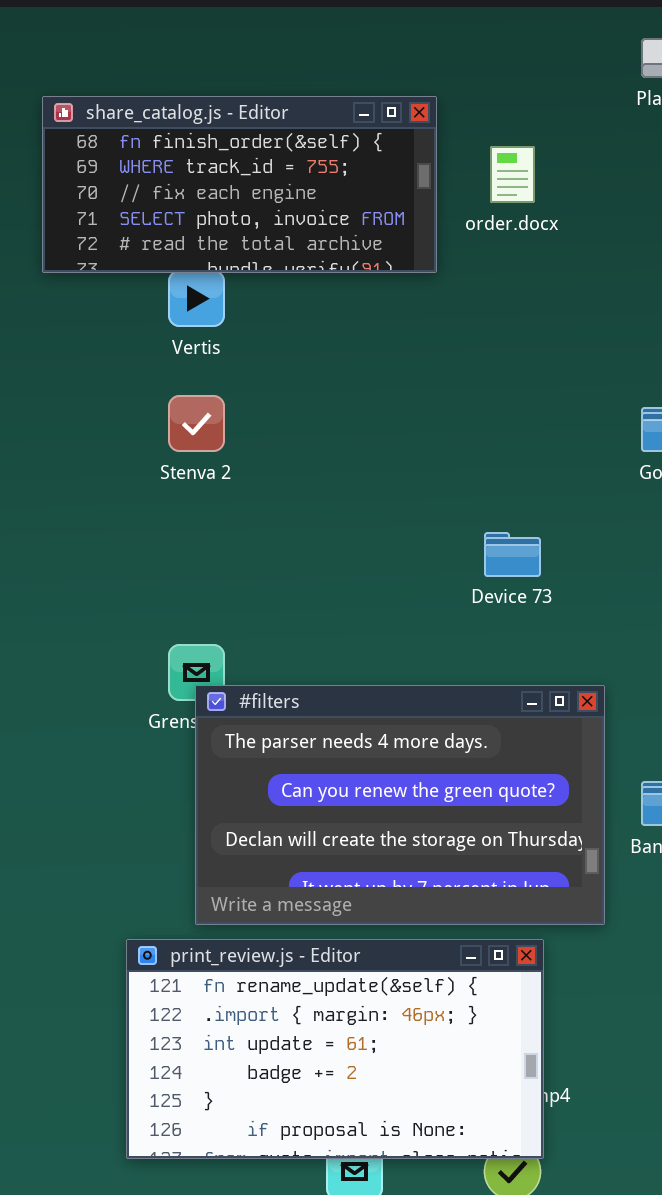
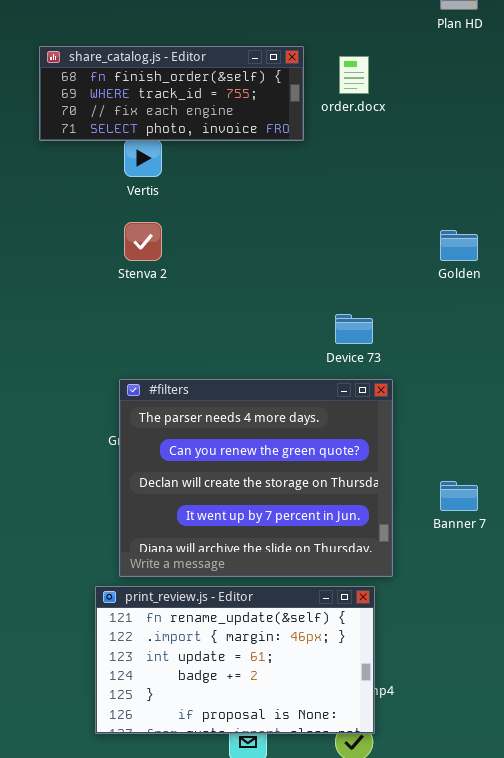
share_catalog.js - Editor: [42,96,437,273] -> [39,46,304,141], resized
#filters: [195,685,605,925] -> [119,379,393,577], moved, resized

